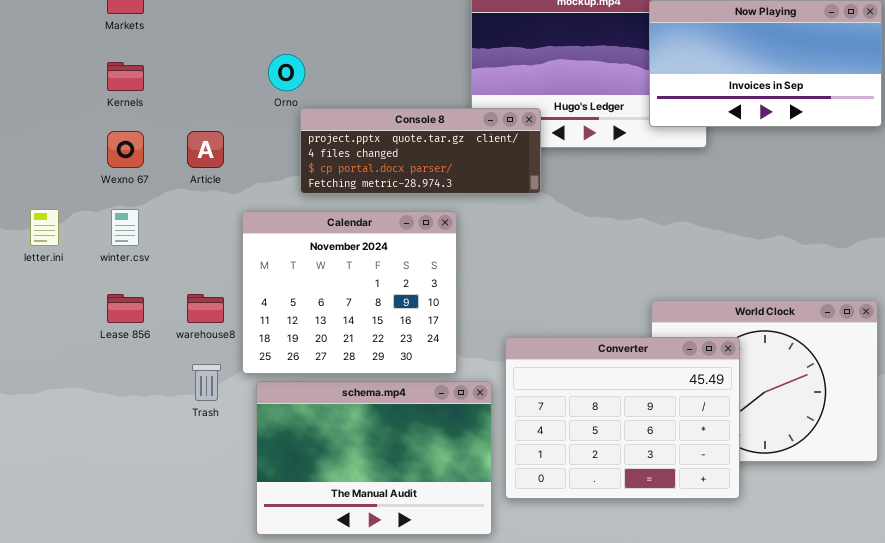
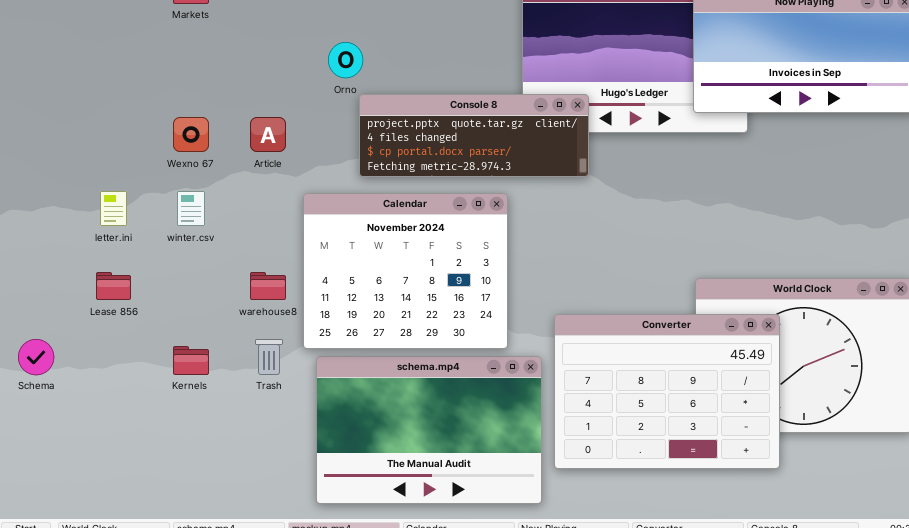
Kernels: [107,62,144,91] -> [173,346,209,375], moved
Lease 856: [107,294,144,323] -> [96,272,131,300], moved

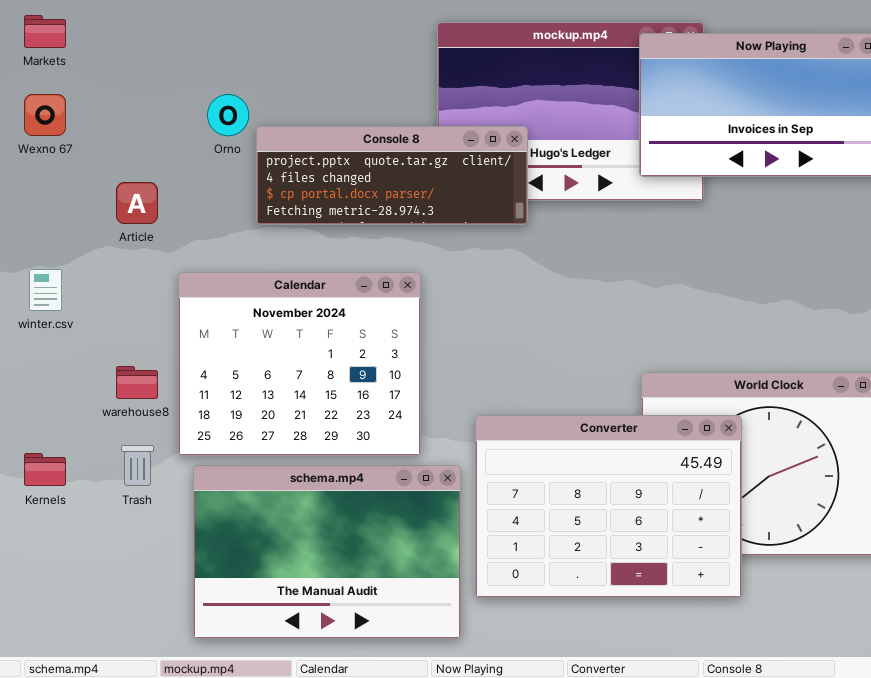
Console 8: [359,94,589,177] -> [256,126,528,225], moved
Wexno 67: [173,117,209,152] -> [24,94,66,136], moved

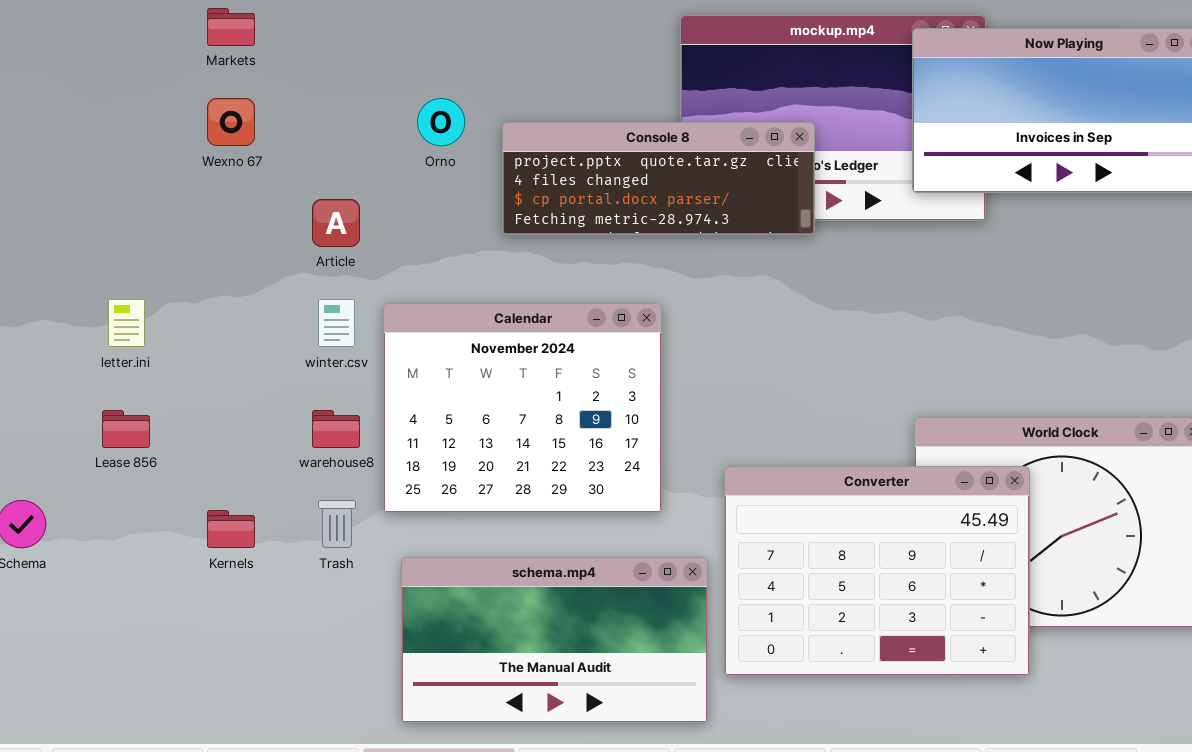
Console 8: [256,126,528,225] -> [502,122,815,235], moved
winter.csv: [29,269,62,311] -> [318,299,355,347], moved
schema.mp4: [193,465,461,639] -> [401,557,708,723], resized

